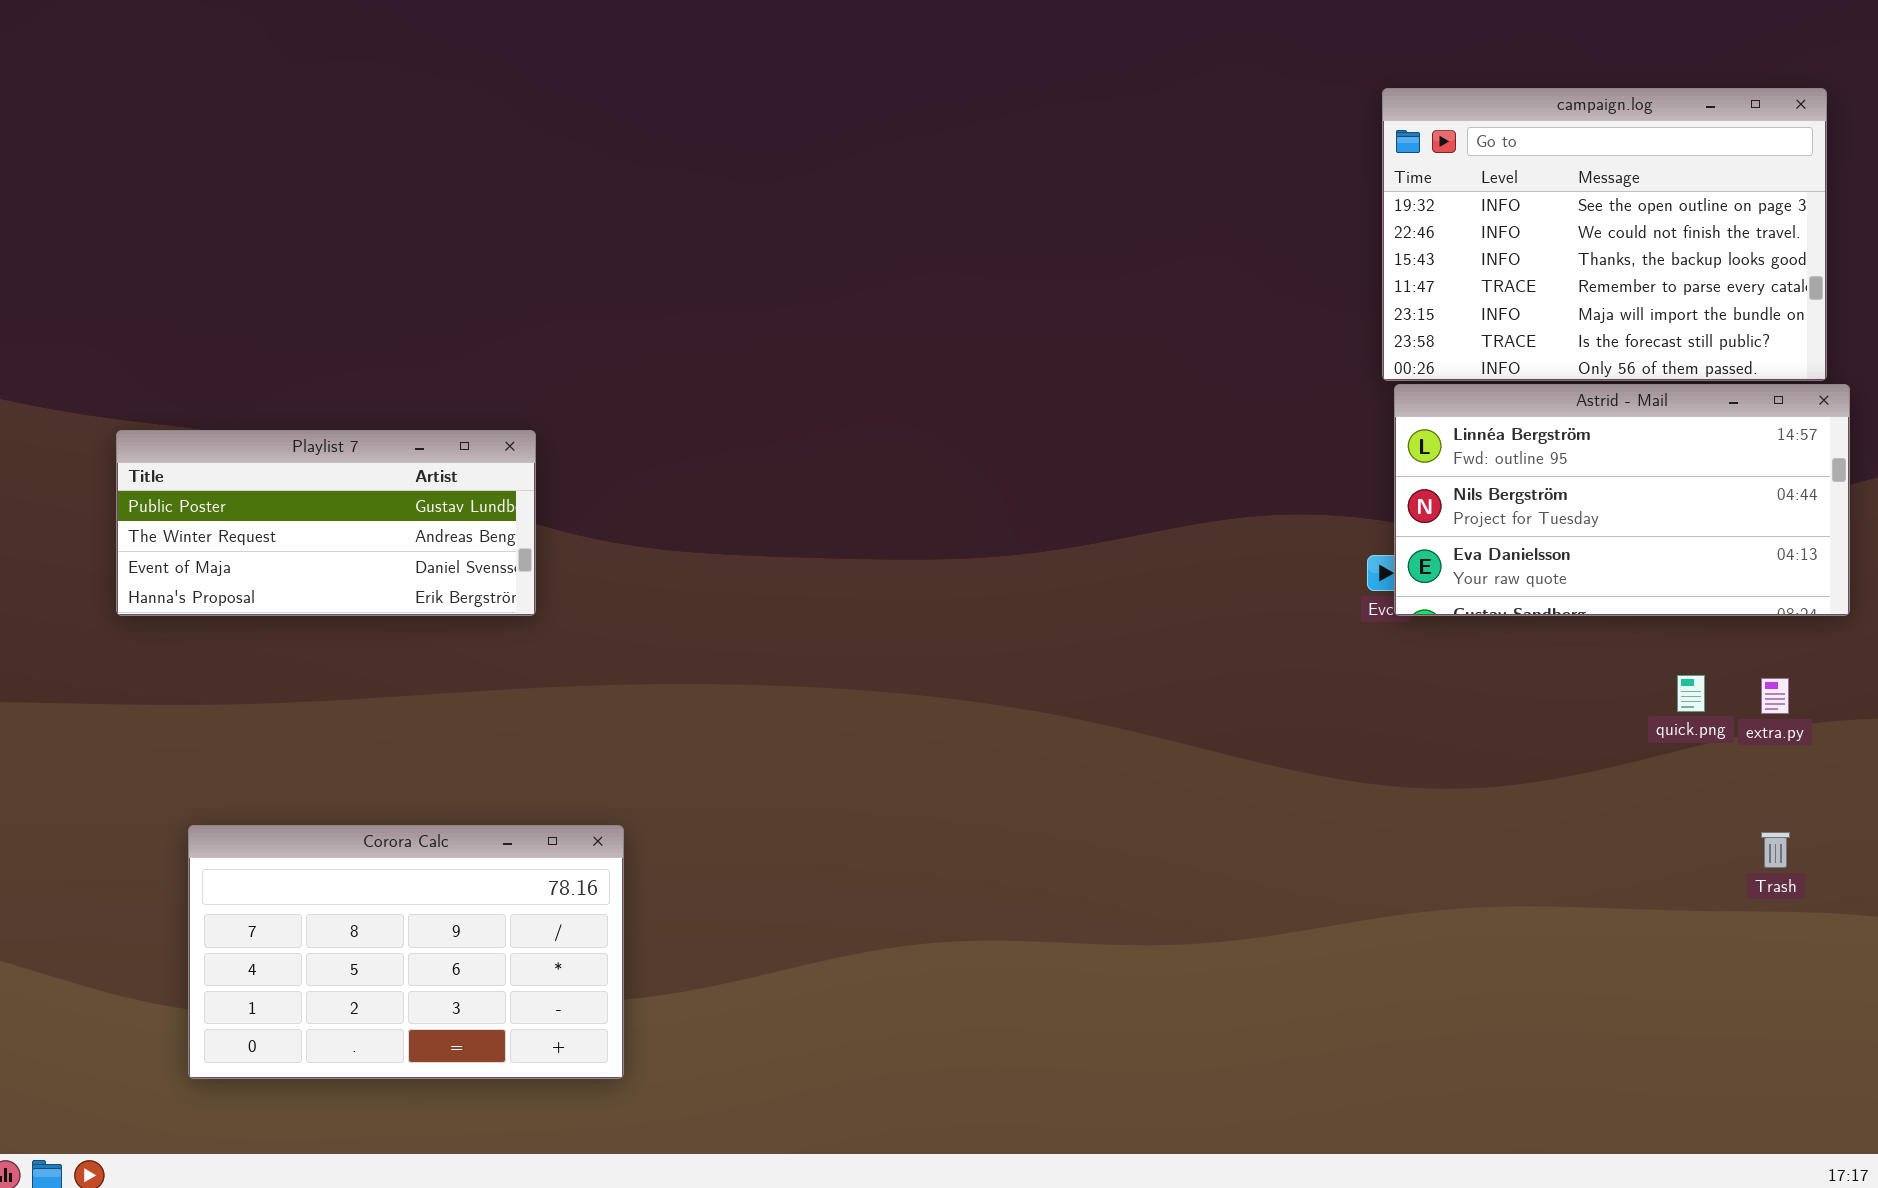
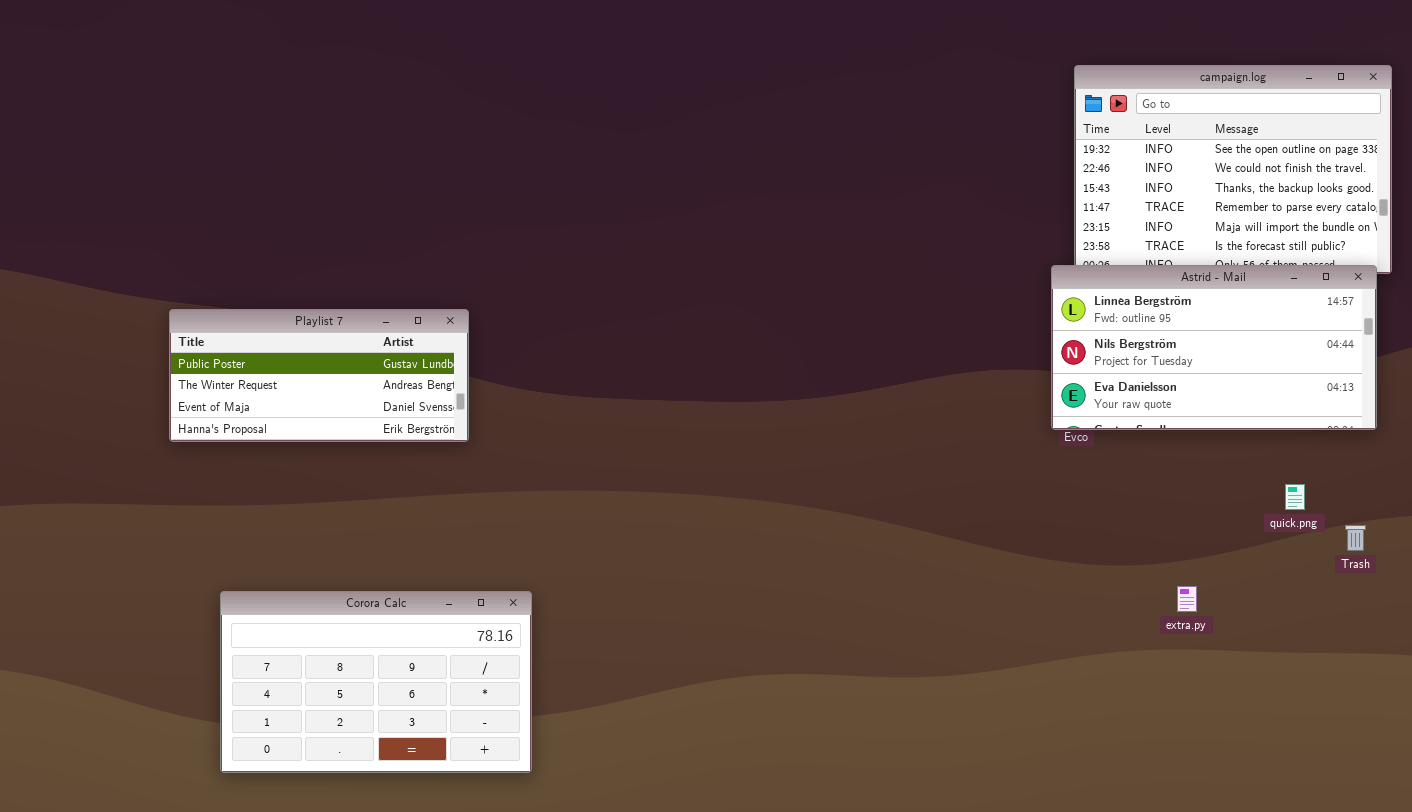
Astrid - Mail: [1394,384,1850,616] -> [1051,265,1377,430], moved
extra.py: [1761,678,1789,714] -> [1177,586,1197,612], moved
Trash: [1761,832,1790,868] -> [1345,525,1366,551], moved

